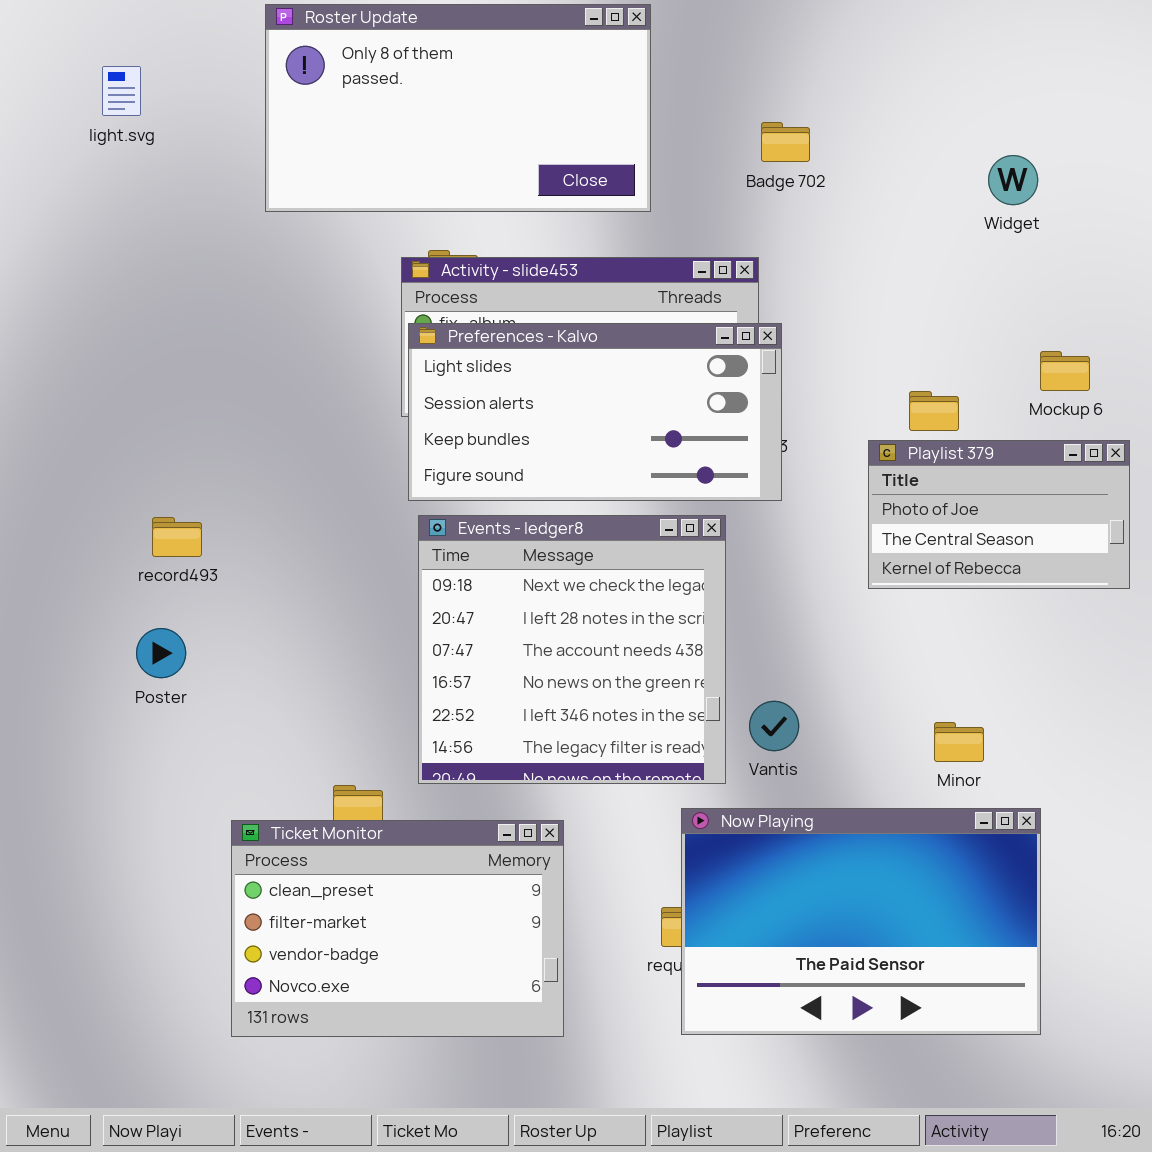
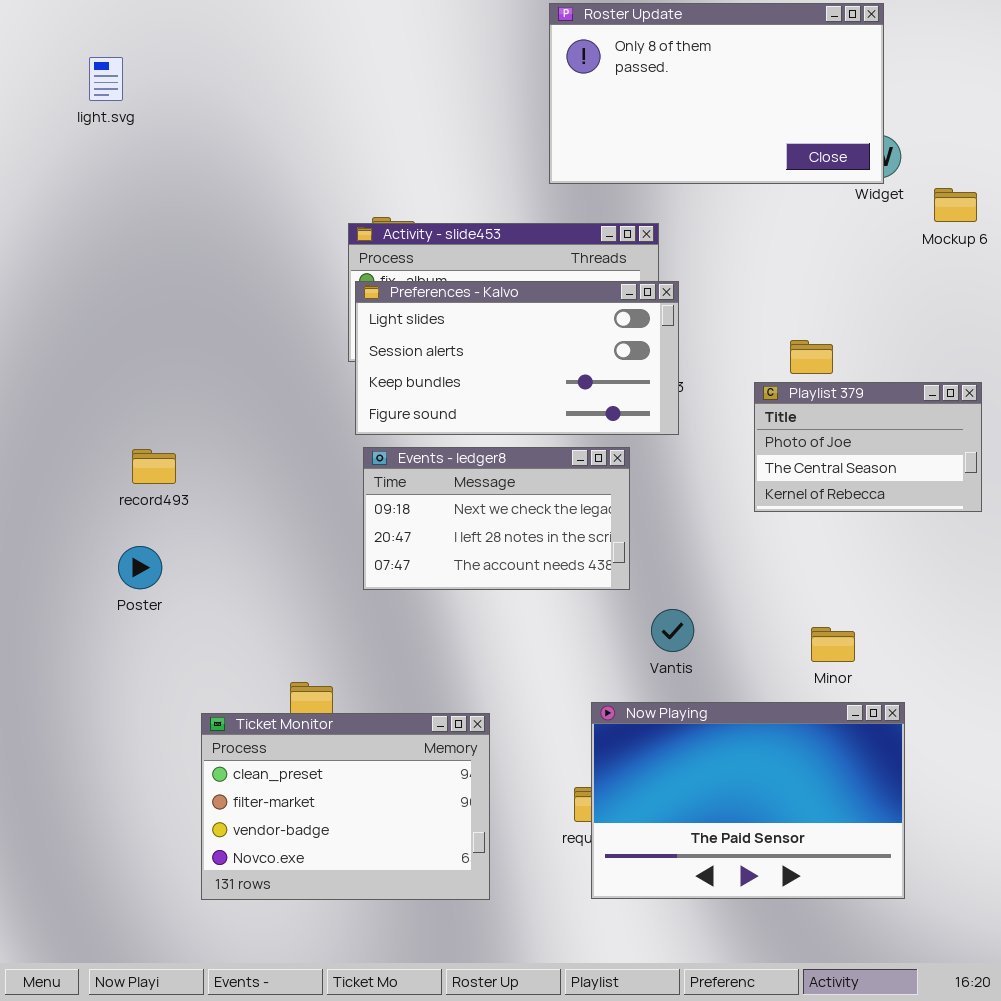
Roster Update: [265,4,651,212] -> [549,3,884,184], moved
Mockup 6: [1040,351,1090,391] -> [934,188,977,222], moved
Events - ledger8: [418,515,726,784] -> [363,447,630,590], resized

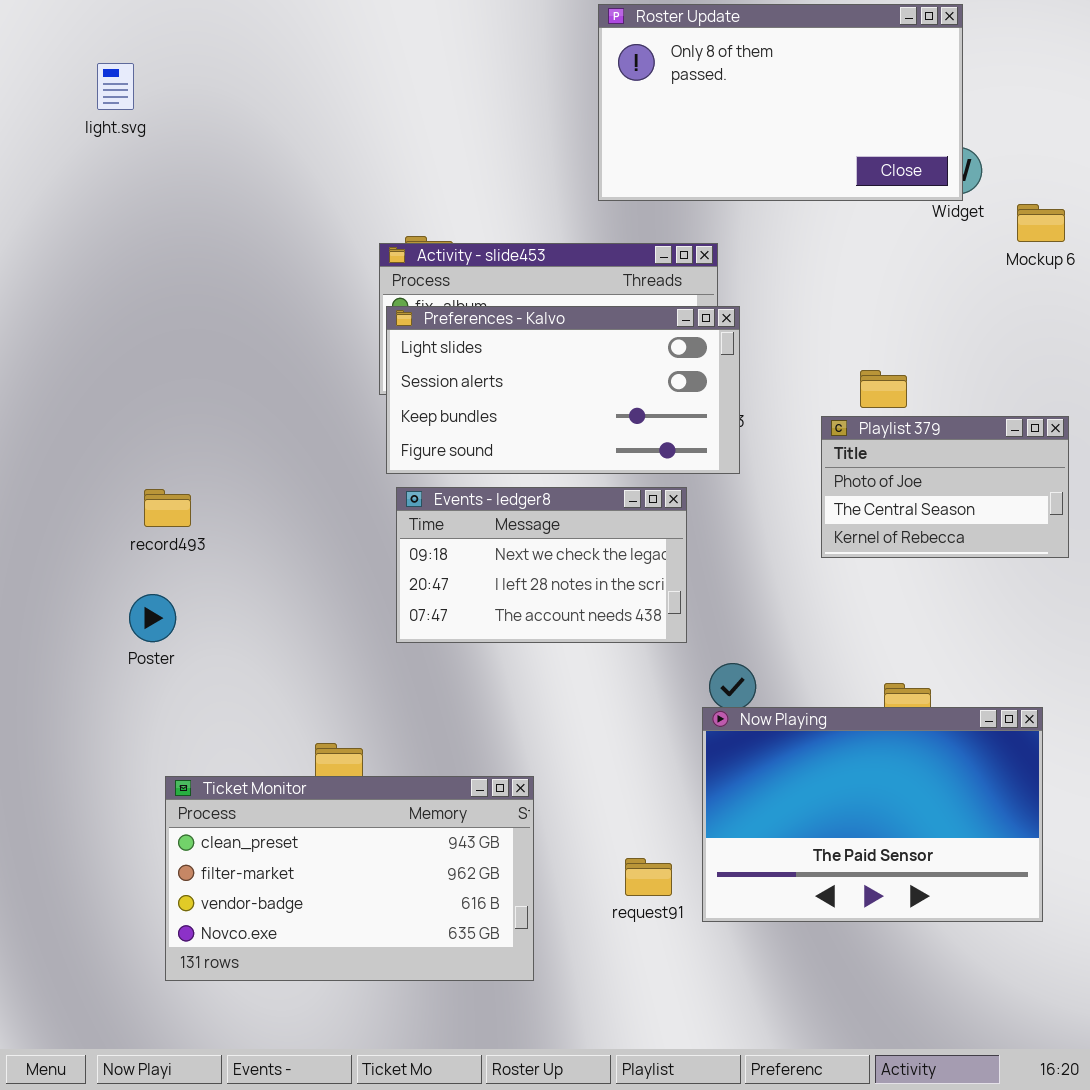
Now Playing: [591,702,905,899] -> [702,707,1043,922], moved
Ticket Monitor: [201,713,490,900] -> [165,776,534,981], resized

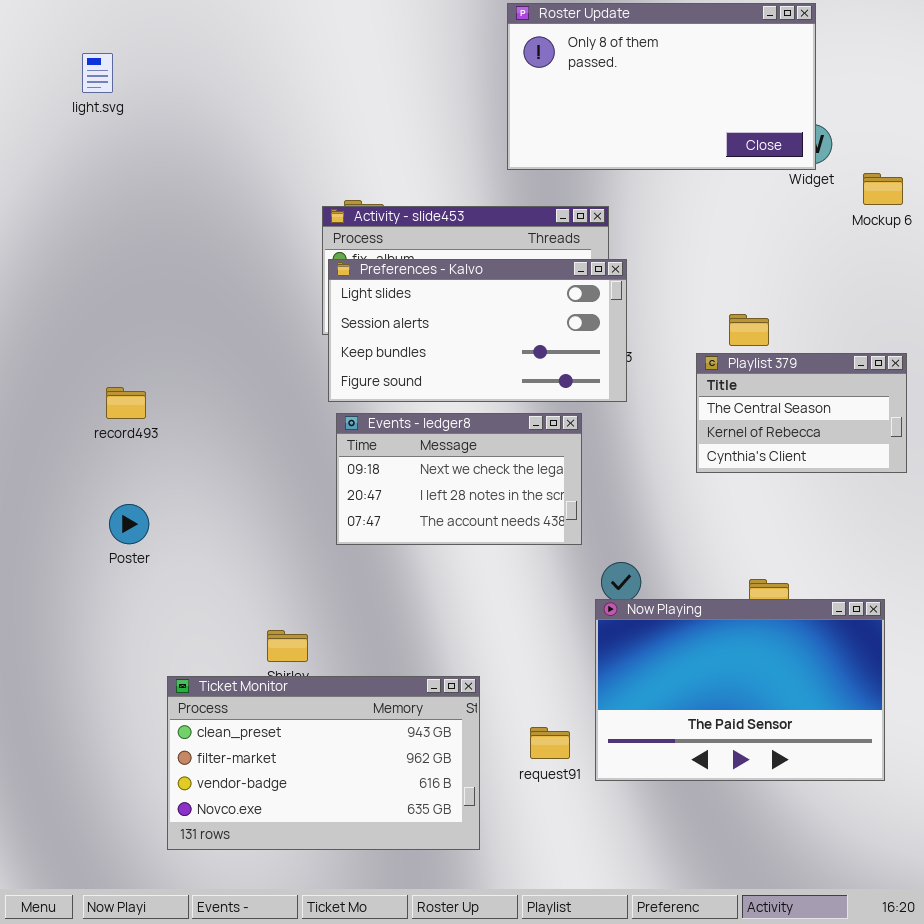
Playlist 379: [821,416,1069,558] -> [696,353,907,473], scrolled down 1 row
record493: [144,489,191,527] -> [106,387,146,419], moved
Ticket Monitor: [165,776,534,981] -> [167,676,480,850], moved

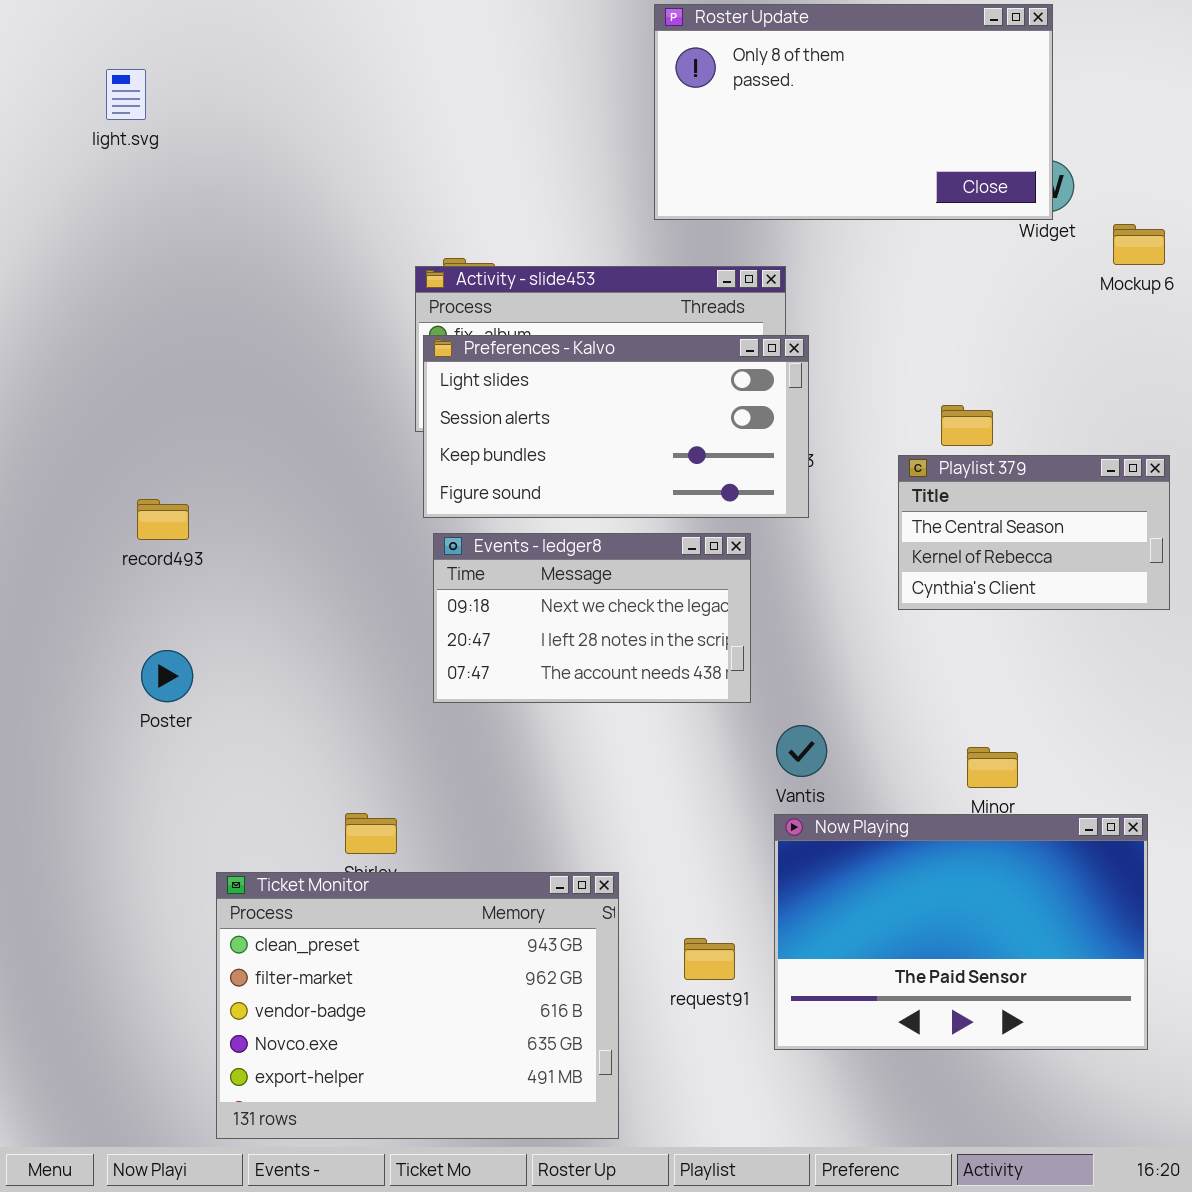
Now Playing: [595,599,885,781] -> [774,814,1148,1050], moved
Ticket Monitor: [167,676,480,850] -> [216,872,619,1139], resized

